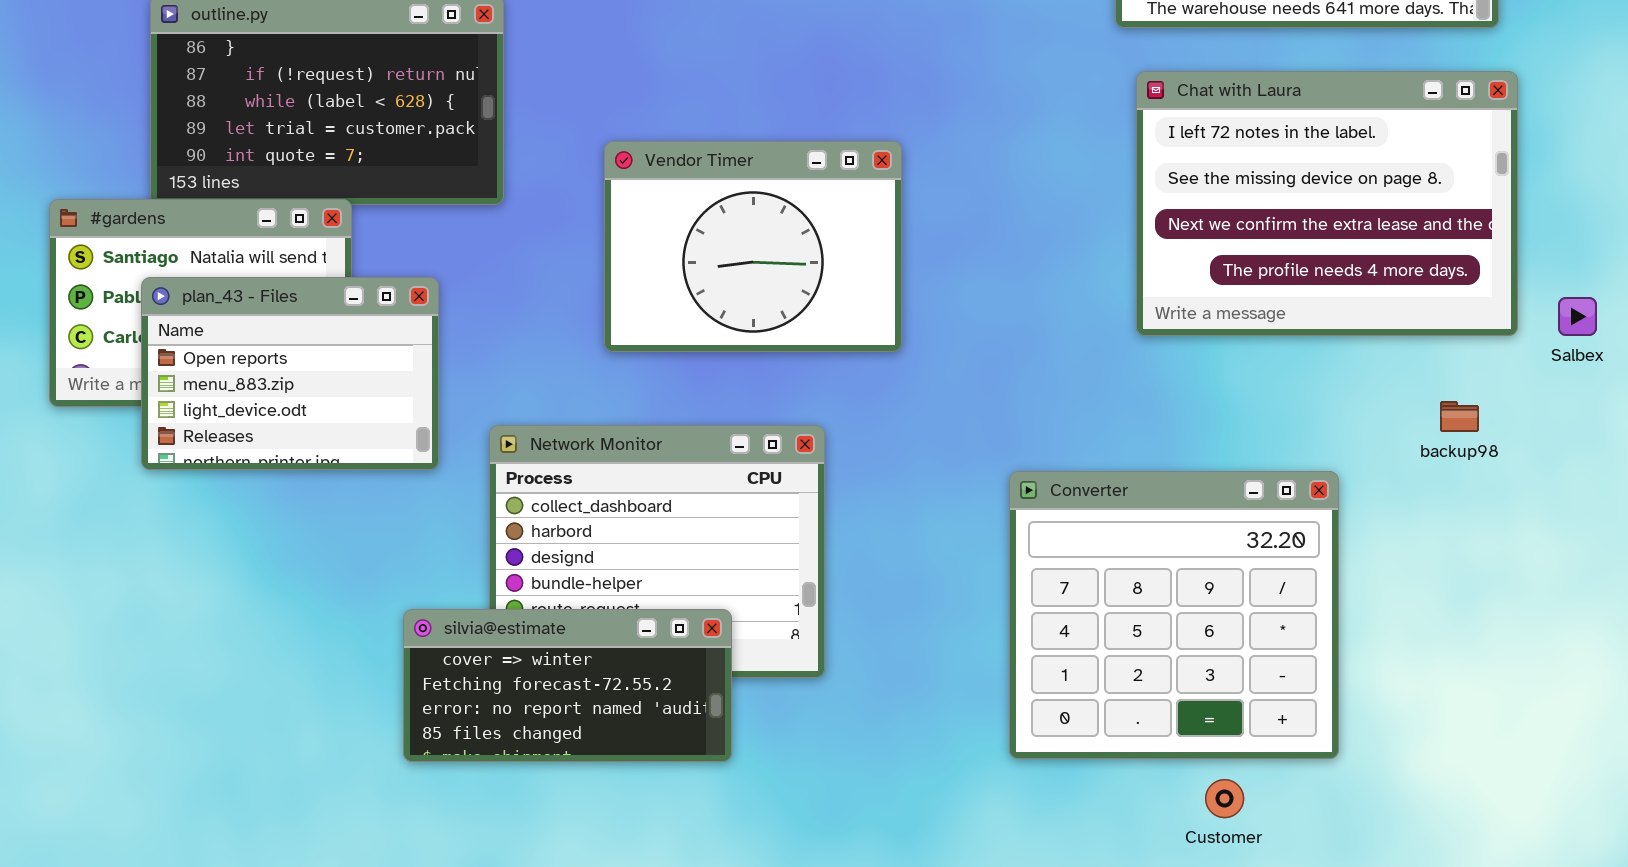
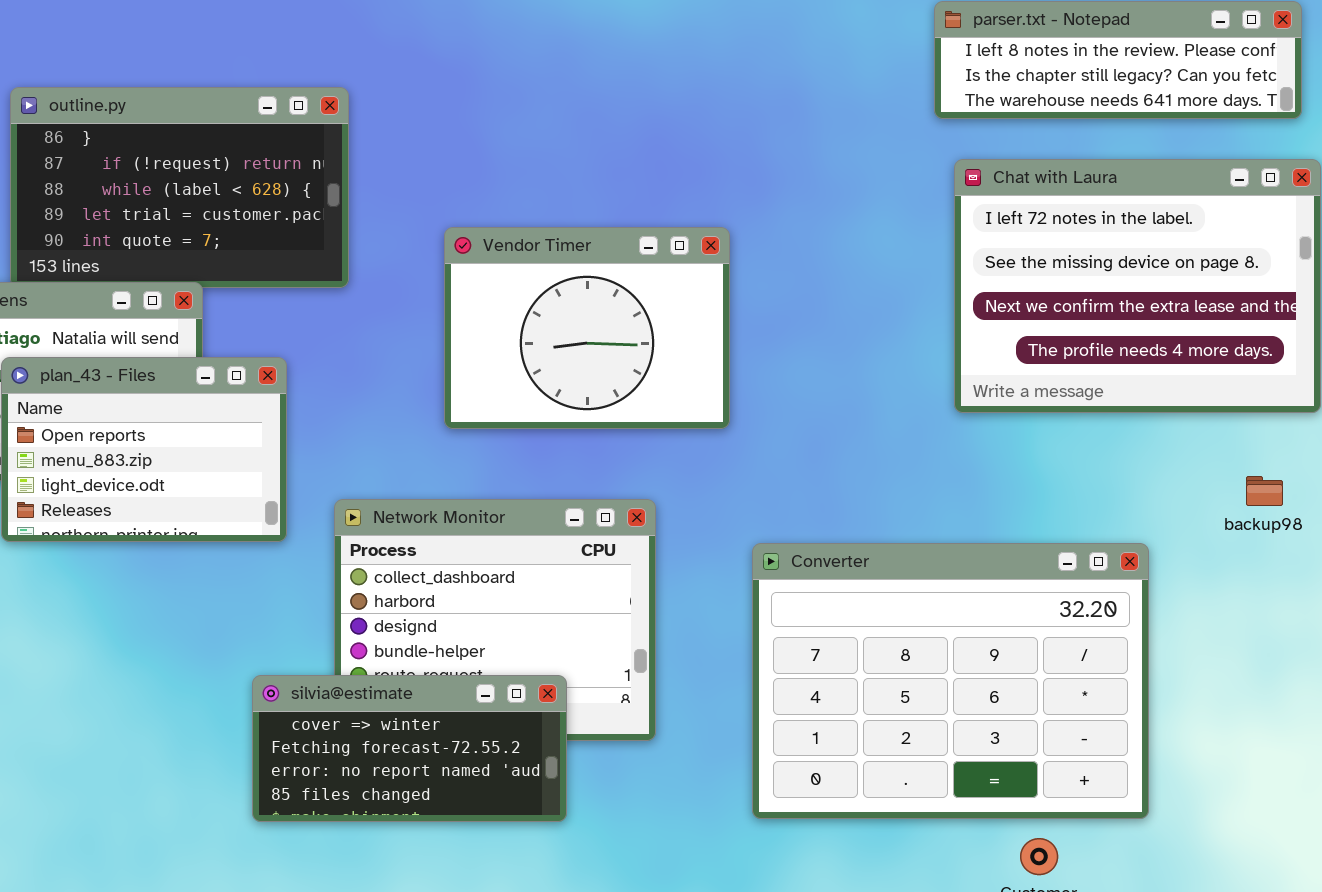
Converter: [1009,471,1339,759] -> [752,543,1149,819], resized

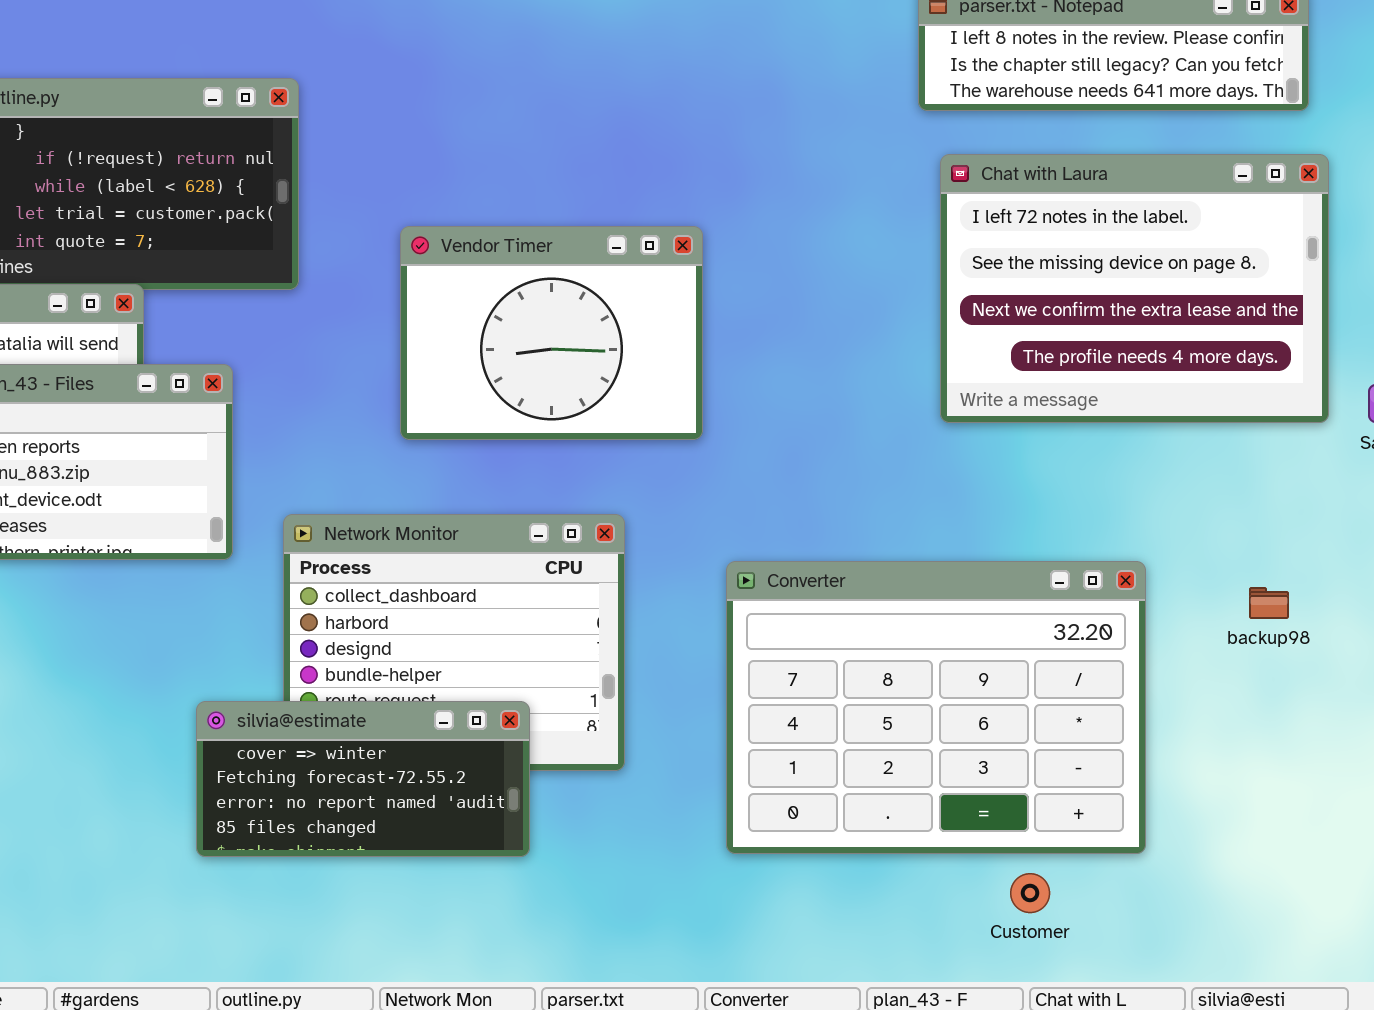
backup98: [1246,476,1283,506] -> [1249,587,1289,619], moved

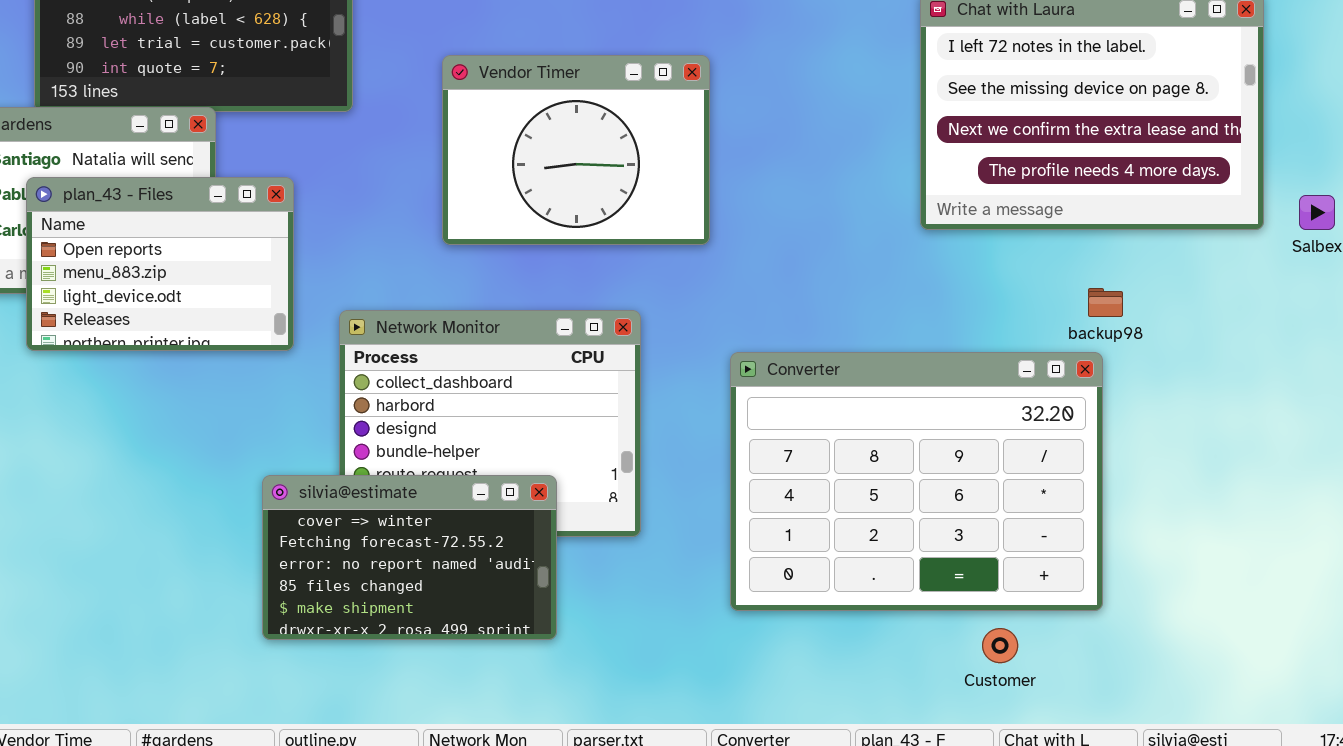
backup98: [1249,587,1289,619] -> [1088,288,1123,317], moved
silvia@estimate: [196,701,530,857] -> [262,475,557,640], resized

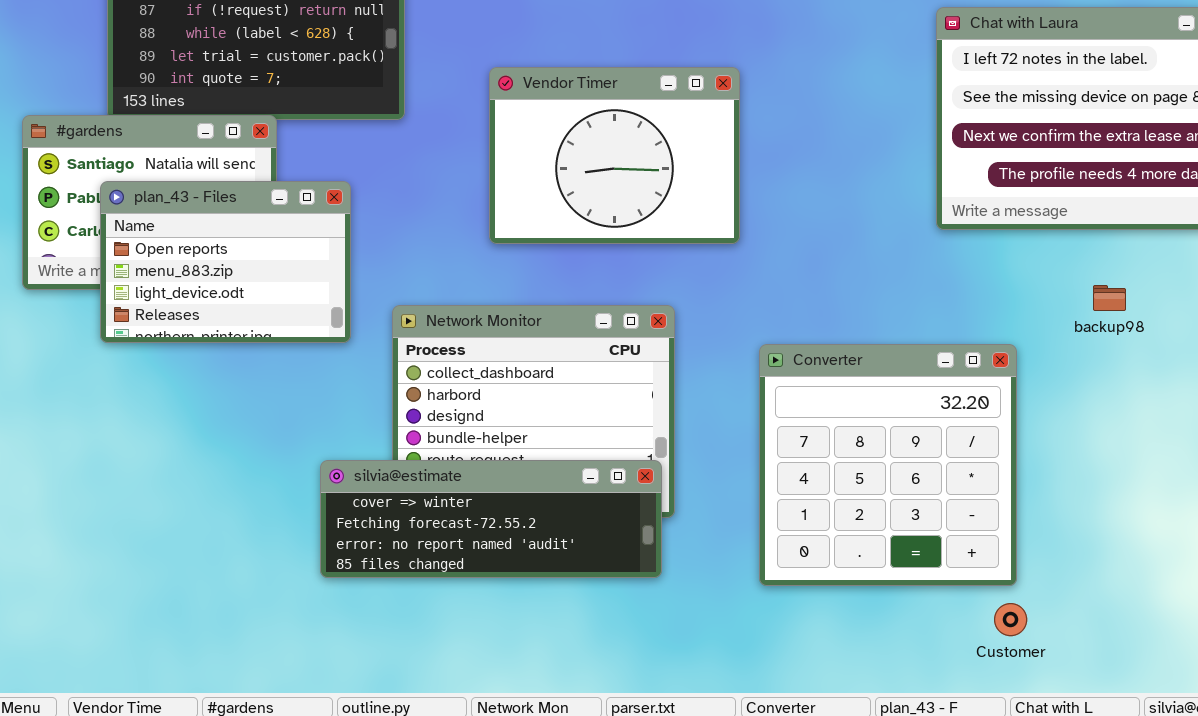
Converter: [730,352,1103,611] -> [759,344,1017,586], resized
silvia@estimate: [262,475,557,640] -> [320,460,662,578], resized

